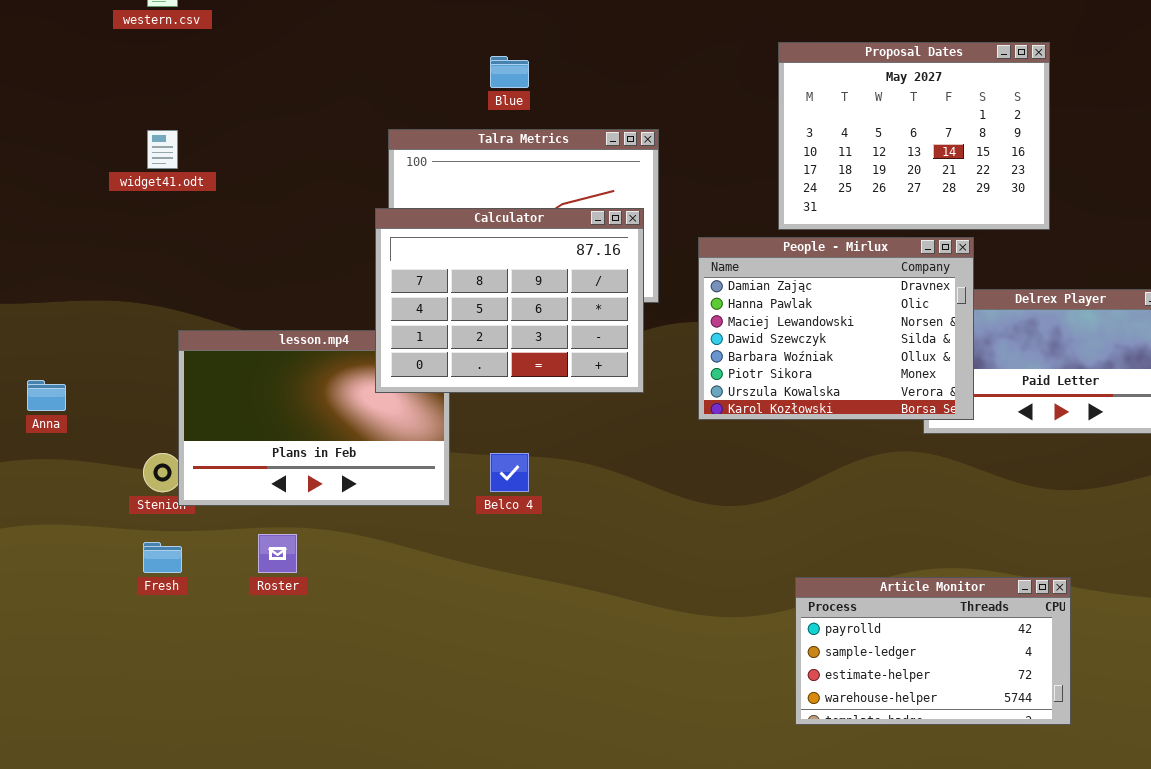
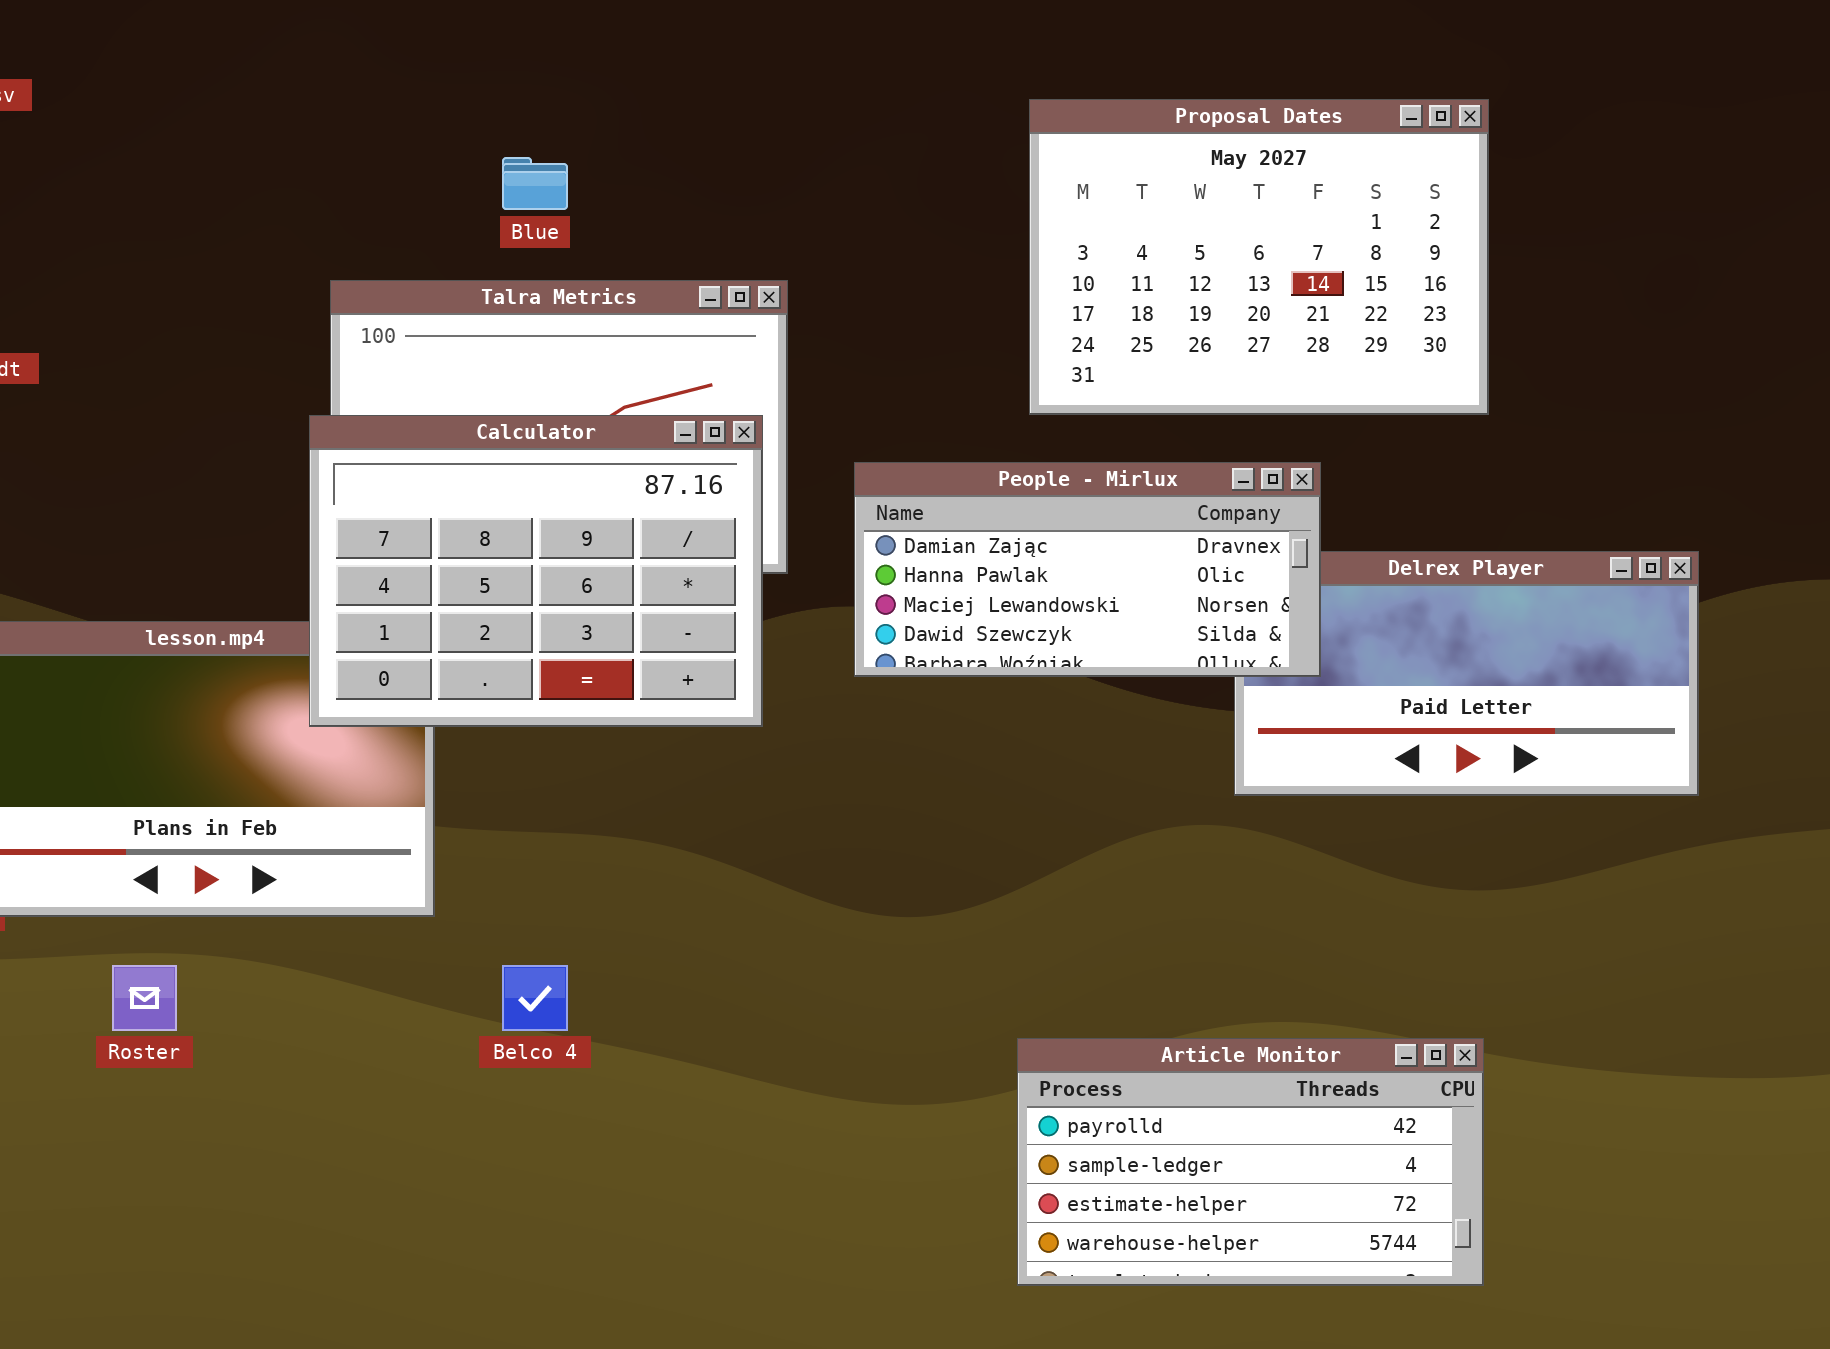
Proposal Dates: [778,42,1050,230] -> [1029,99,1489,415], moved
People - Mirlux: [698,237,974,420] -> [854,462,1321,677], resized
Belco 4: [490,453,529,492] -> [502,965,568,1031], moved

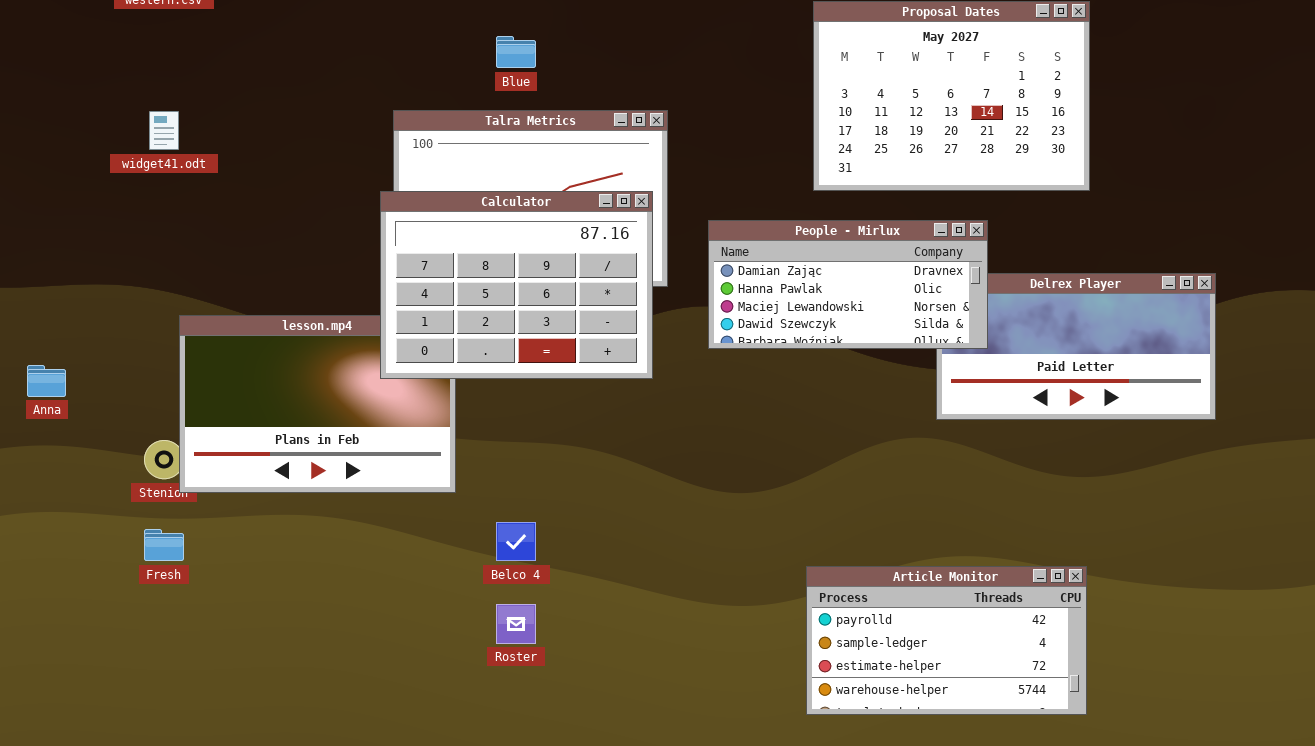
Roster: [112,965,177,1031] -> [496,604,536,644], moved

